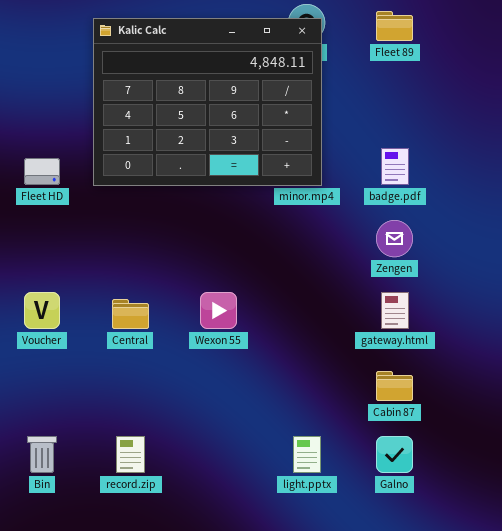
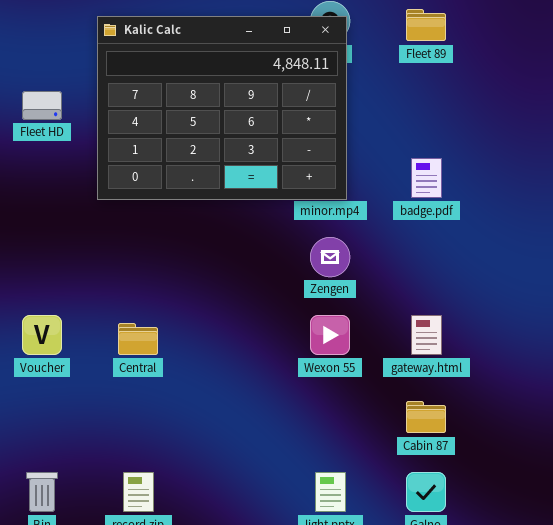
Fleet HD: [24,158,60,185] -> [22,91,62,120], moved
Zengen: [376,220,413,257] -> [310,237,350,277], moved
Wexon 55: [200,292,237,329] -> [310,315,350,355], moved

